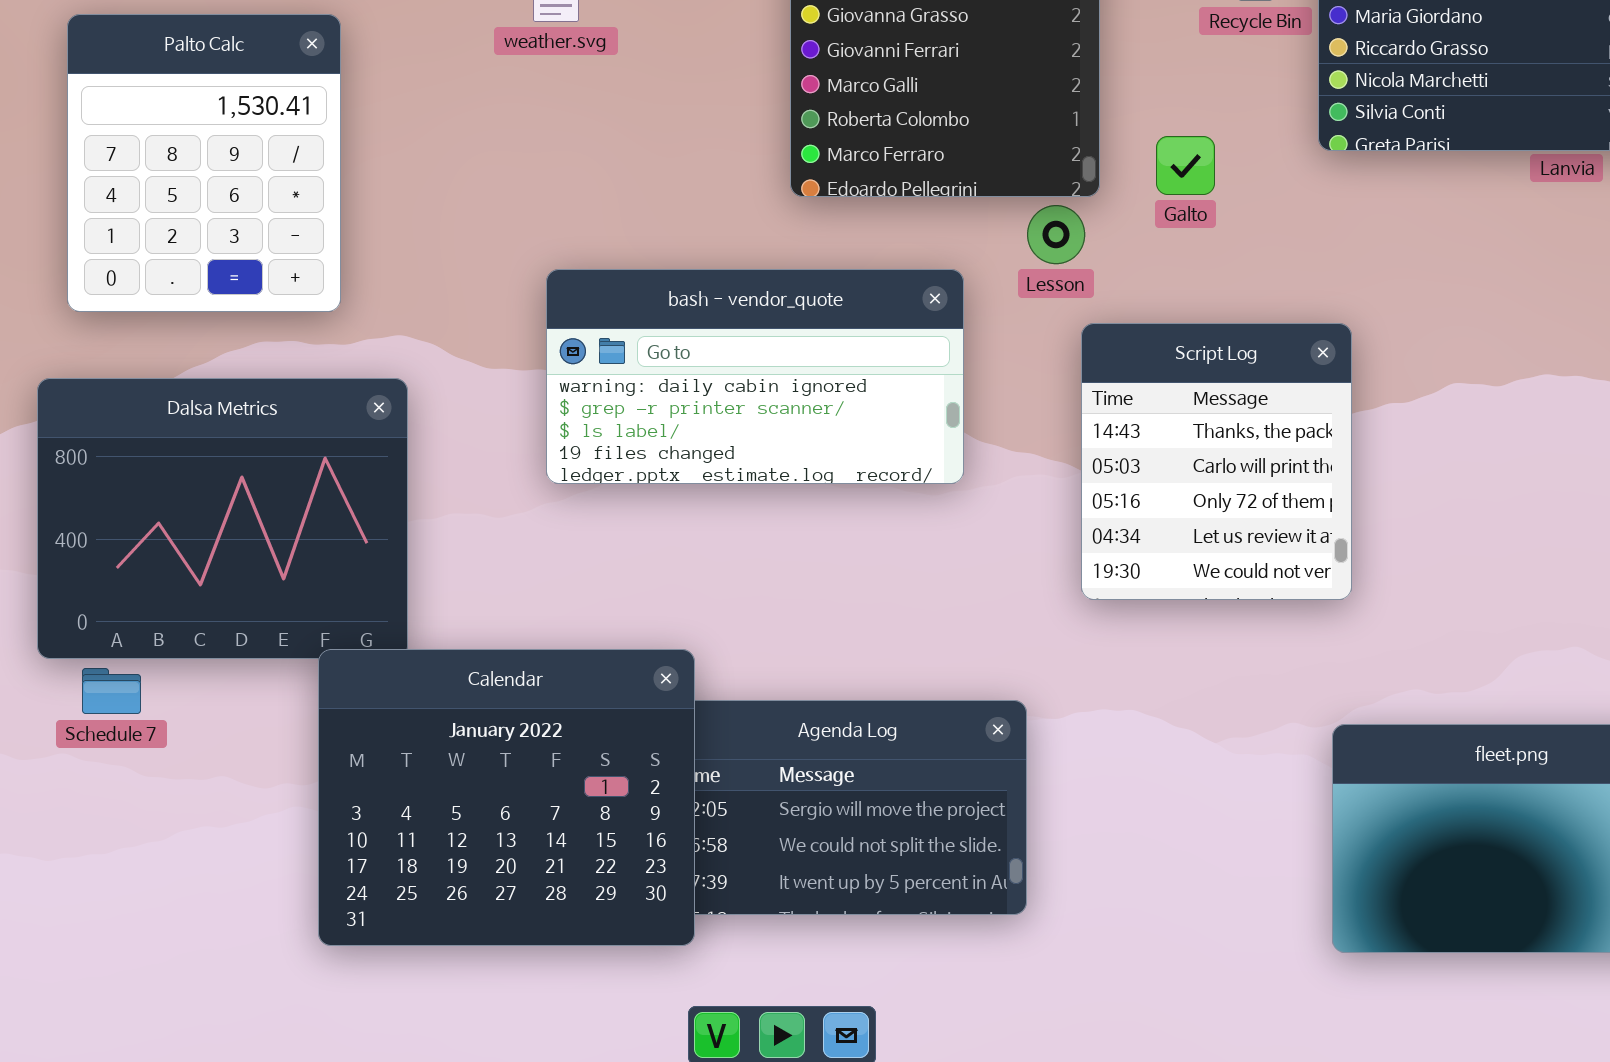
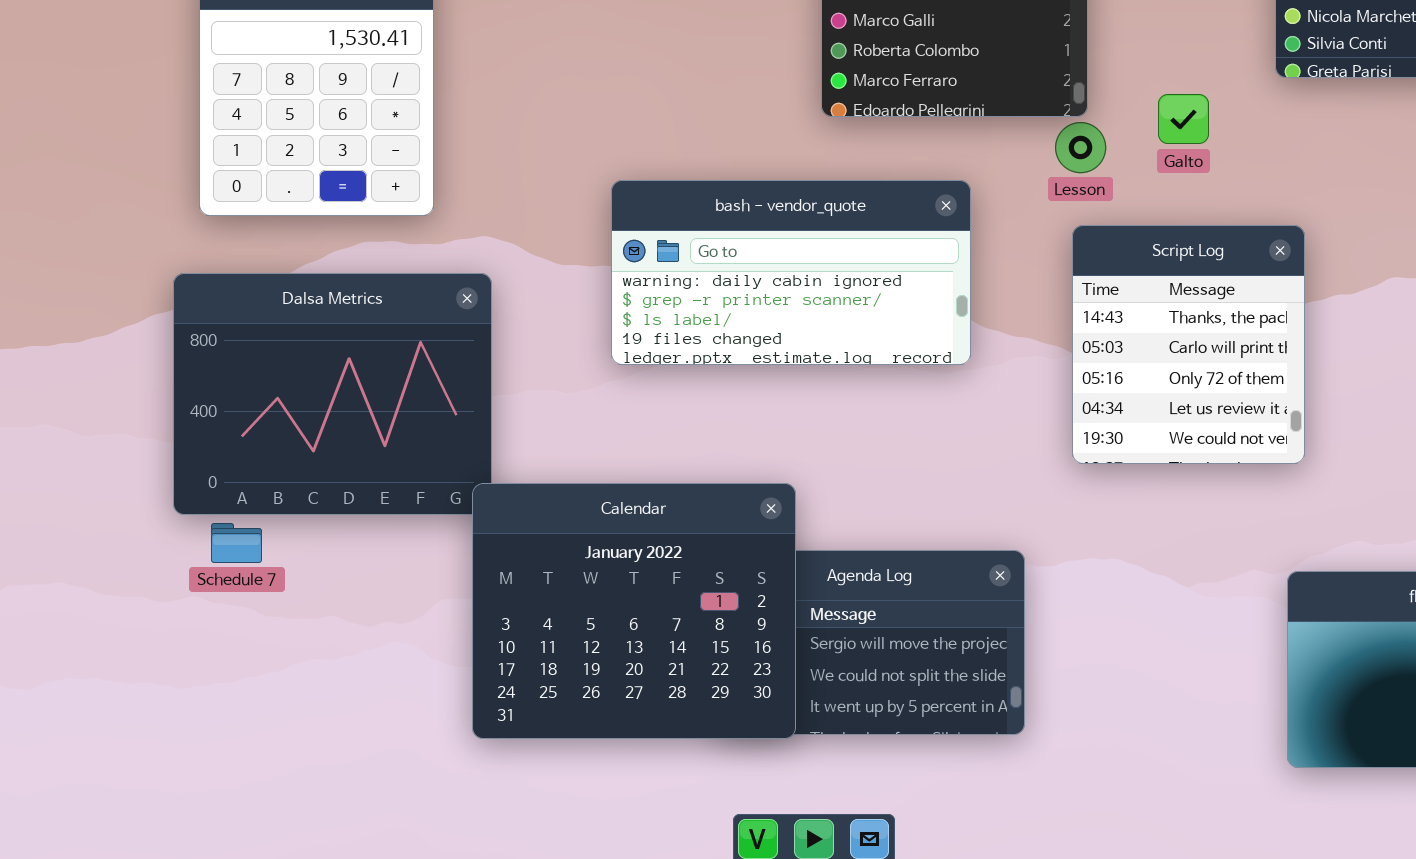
Galto: [1156,136,1215,195] -> [1158,94,1209,144], moved
Lesson: [1027,205,1085,264] -> [1055,122,1106,173], moved
Calendar: [318,649,695,946] -> [472,483,796,739], moved

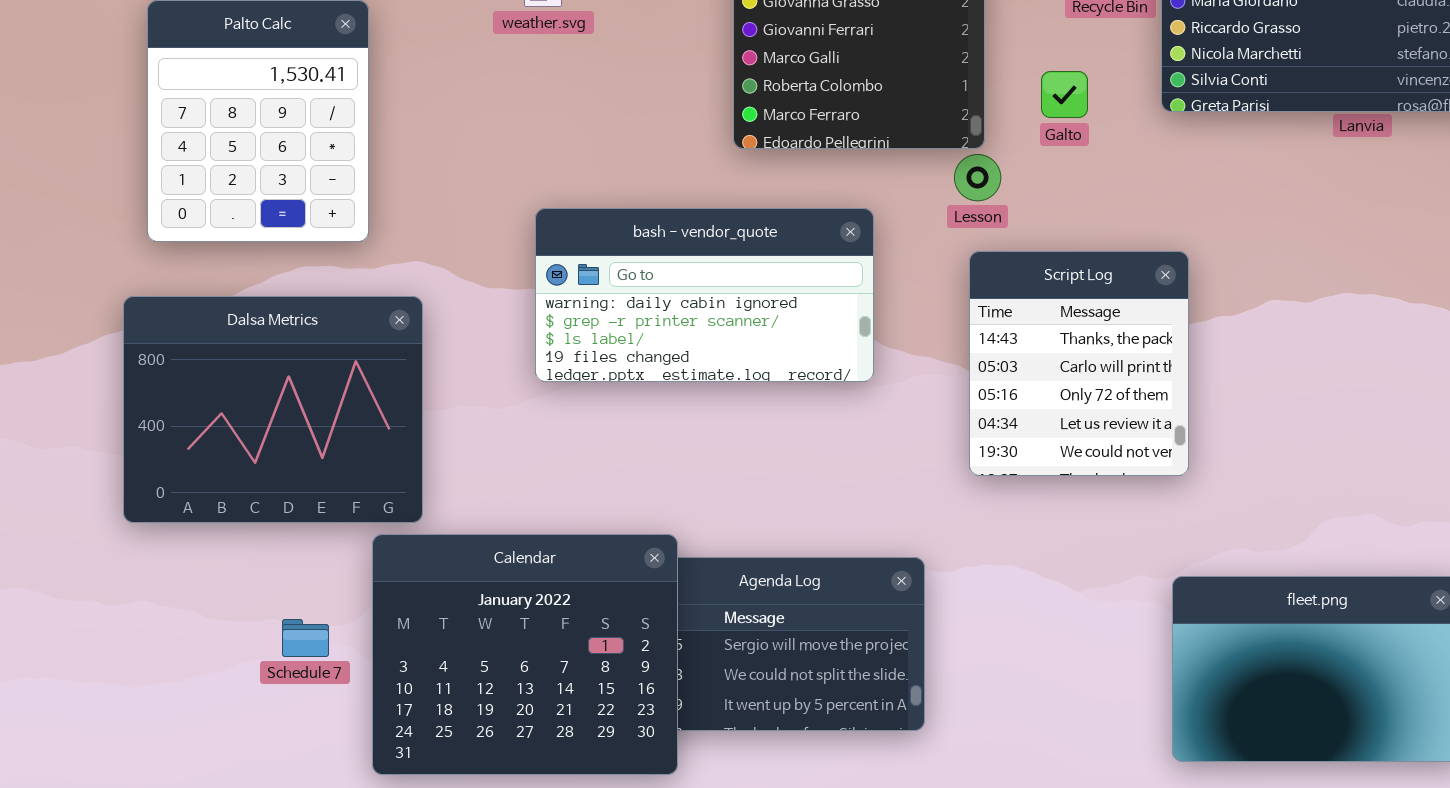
Galto: [1158,94,1209,144] -> [1041,71,1088,118], moved
Calendar: [472,483,796,739] -> [372,534,678,775], moved
Schedule 7: [211,523,262,563] -> [282,619,329,657], moved

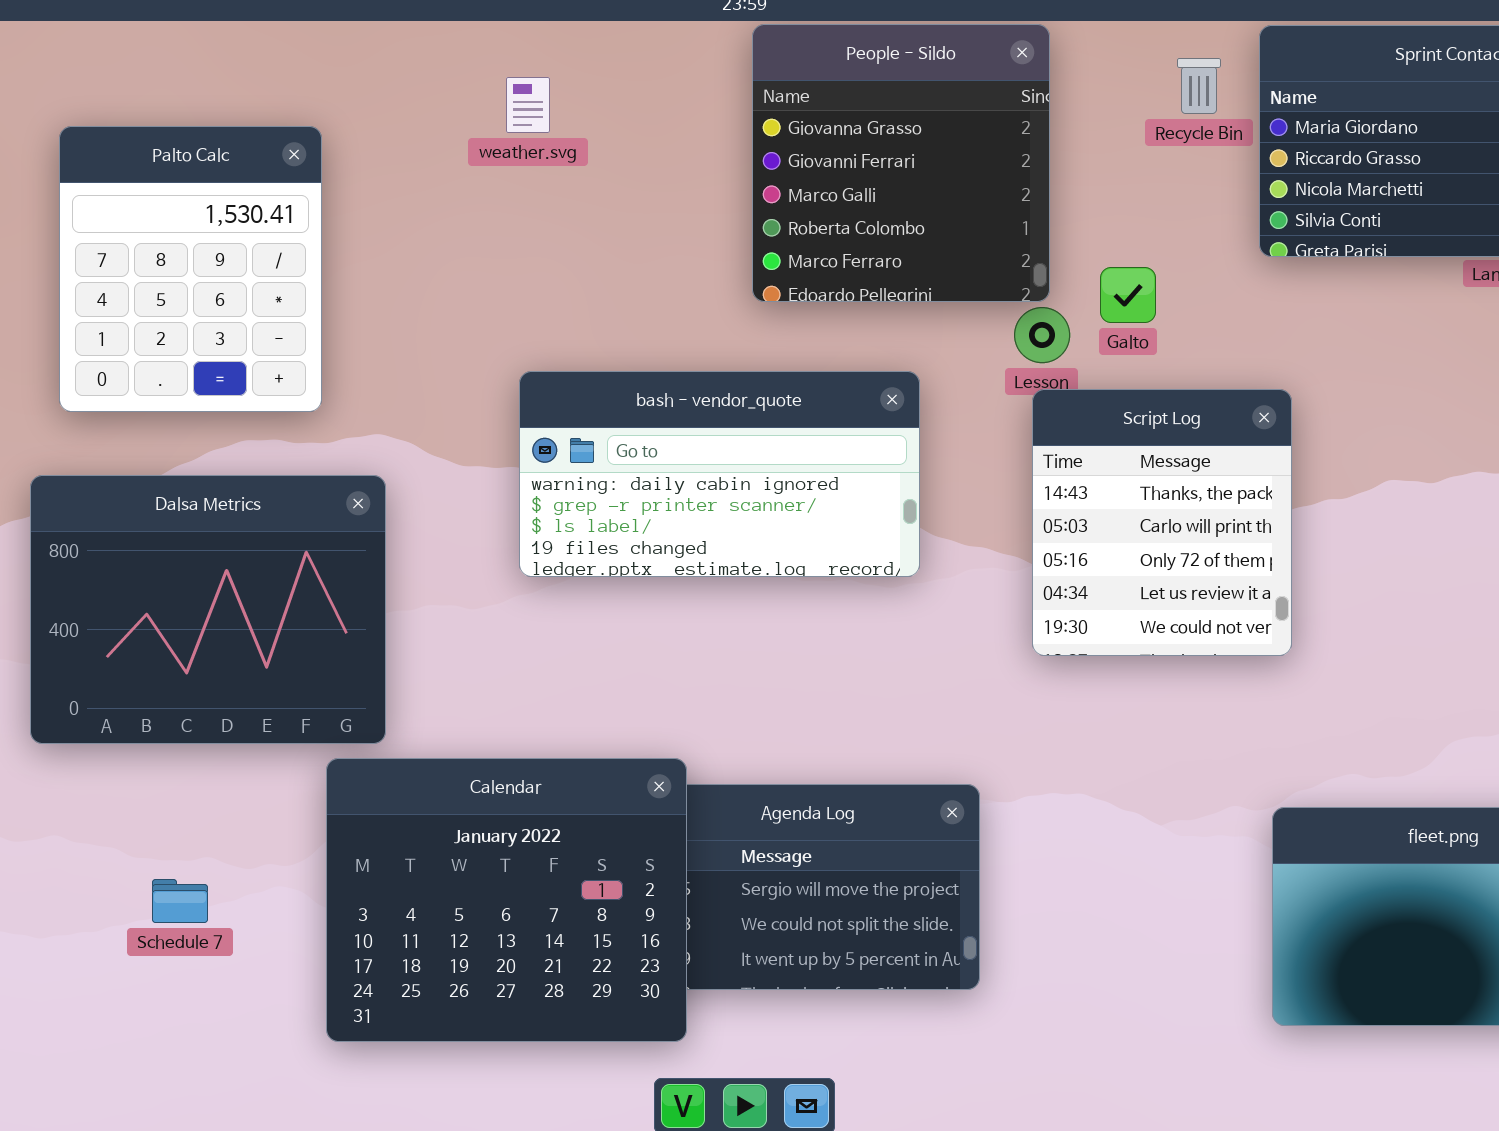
Galto: [1041,71,1088,118] -> [1100,267,1156,323], moved
Script Log: [969,251,1189,476] -> [1032,389,1292,656], moved
Schedule 7: [282,619,329,657] -> [152,879,208,923], moved

